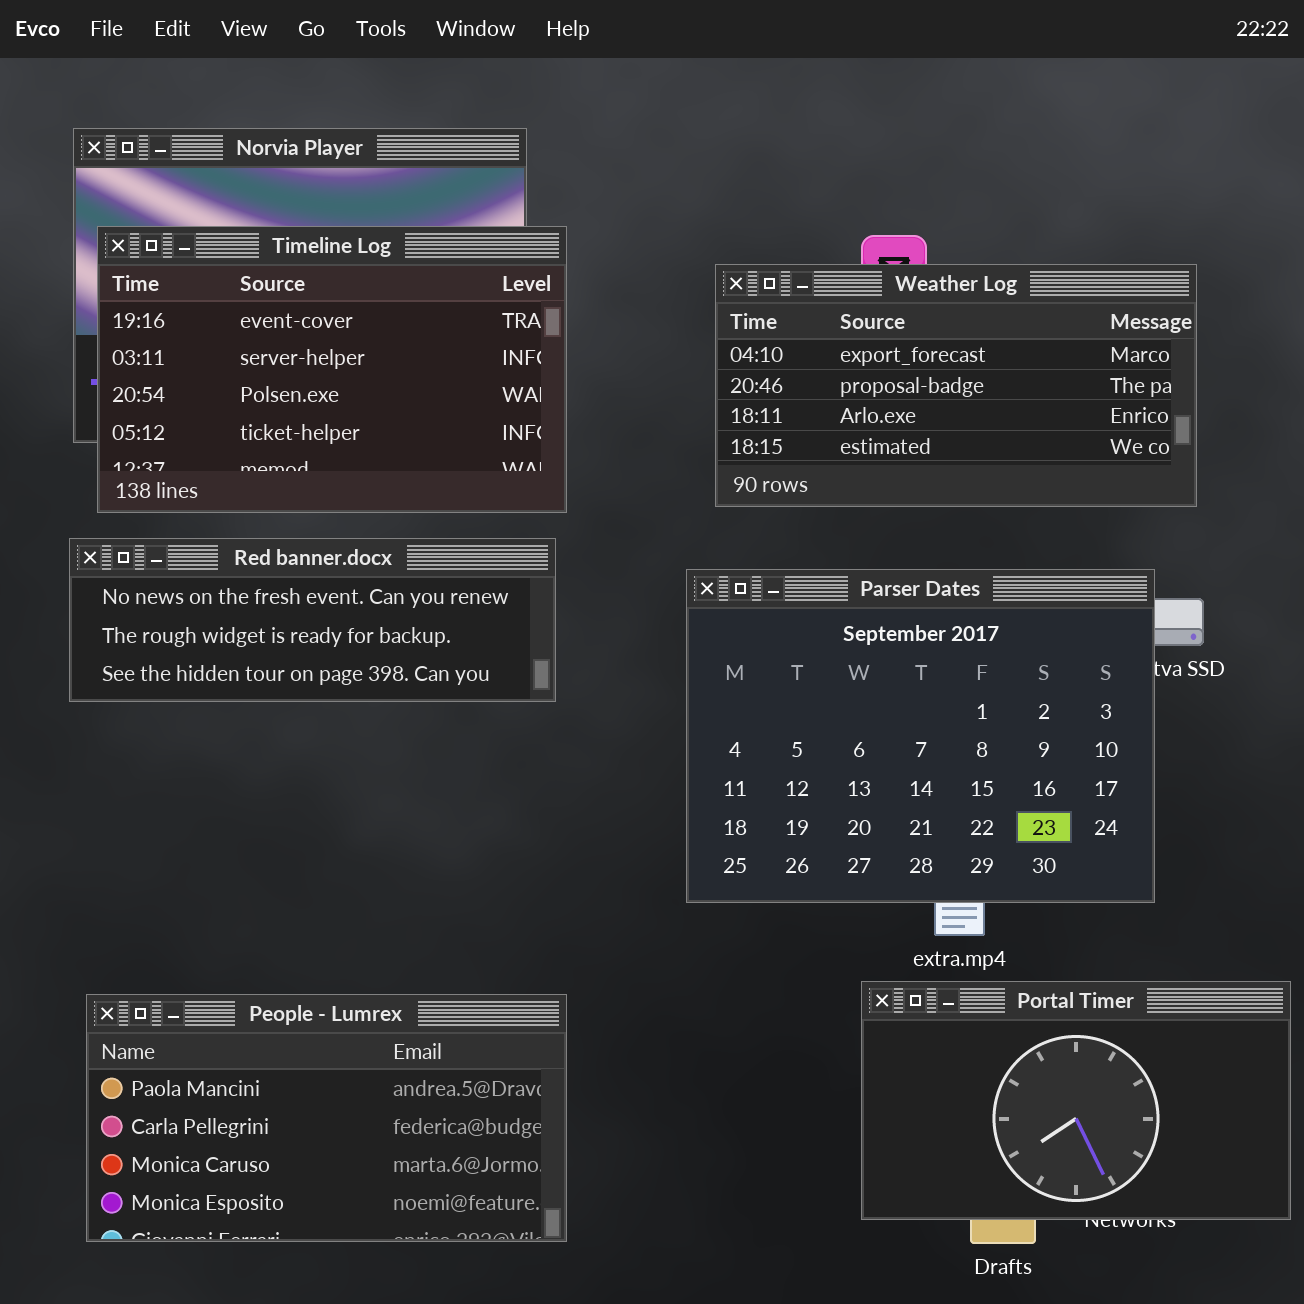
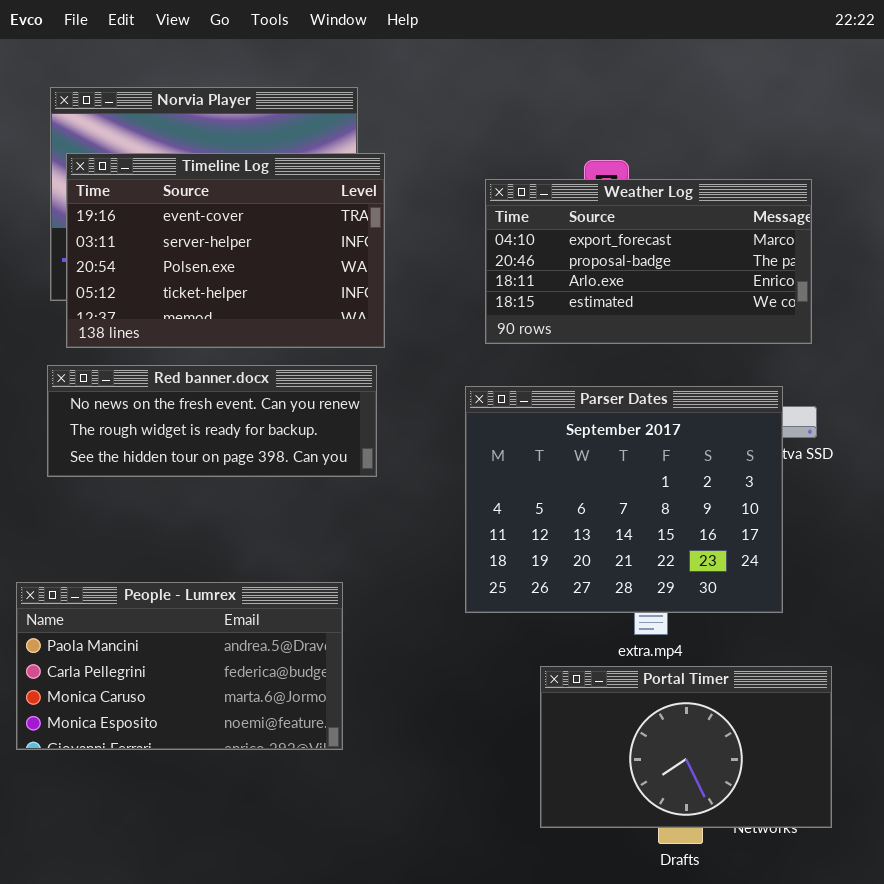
Portal Timer: [861,981,1291,1220] -> [540,666,832,828], moved
People - Lumrex: [86,994,567,1242] -> [16,582,343,750], moved

